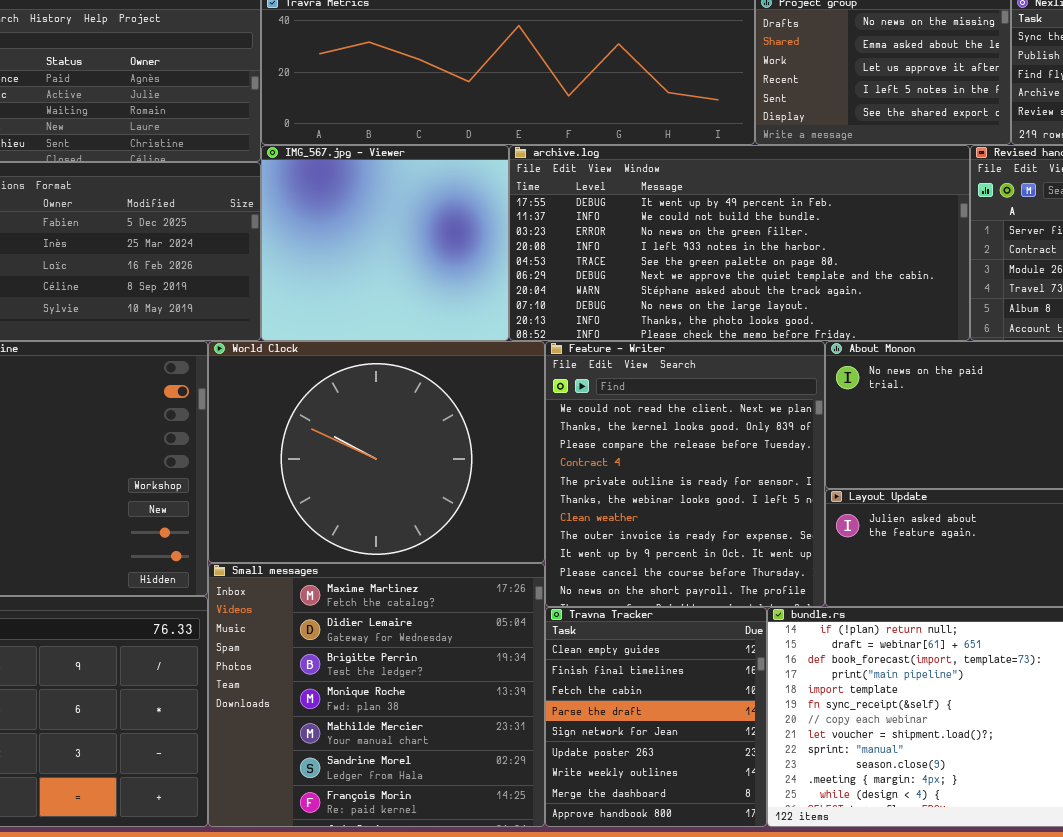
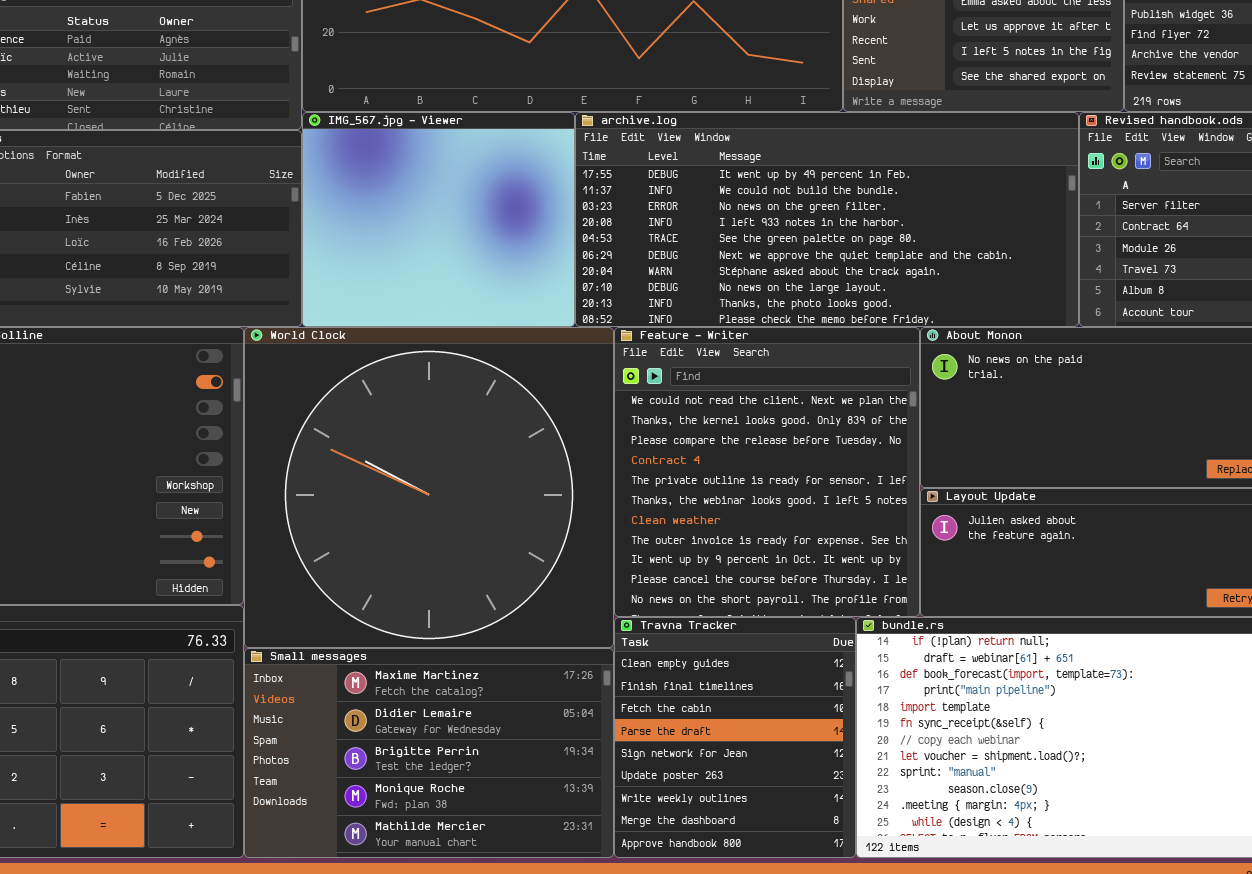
World Clock: [208,341,545,563] -> [244,327,614,648], resized
Small messages: [208,563,545,827] -> [244,648,614,858], resized

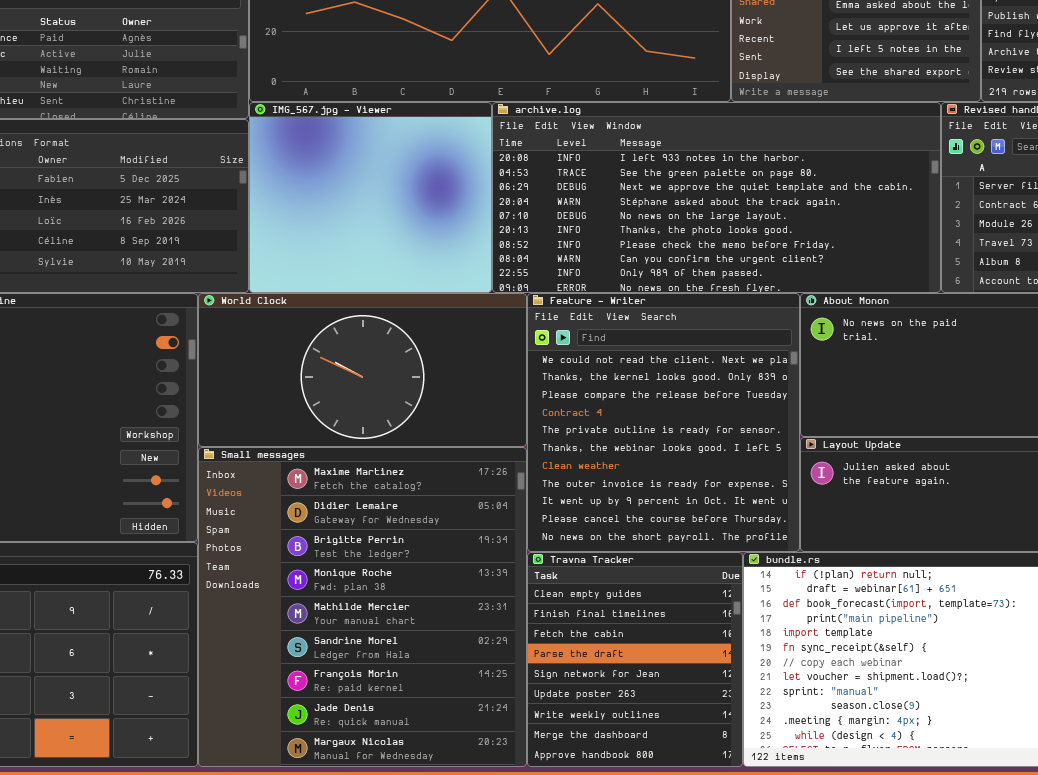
archive.log: [575,112,1079,327] -> [492,102,941,293], scrolled down 3 rows
World Clock: [244,327,614,648] -> [198,293,527,447], resized
Small messages: [244,648,614,858] -> [198,447,527,767], resized

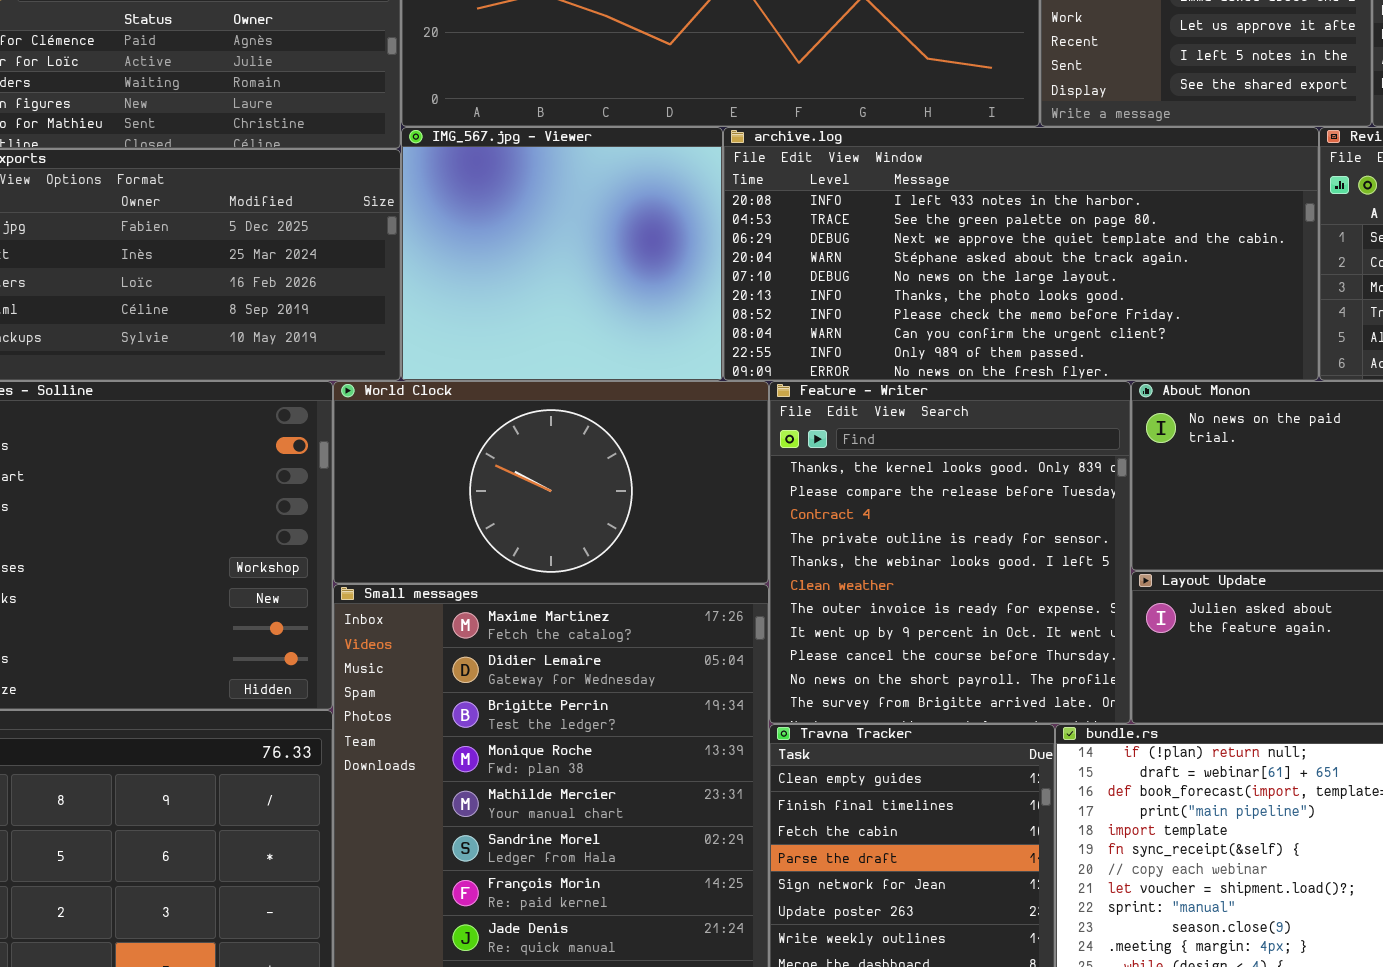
Feature - Writer: [527,293,800,552] -> [769,381,1131,724], scrolled down 1 row

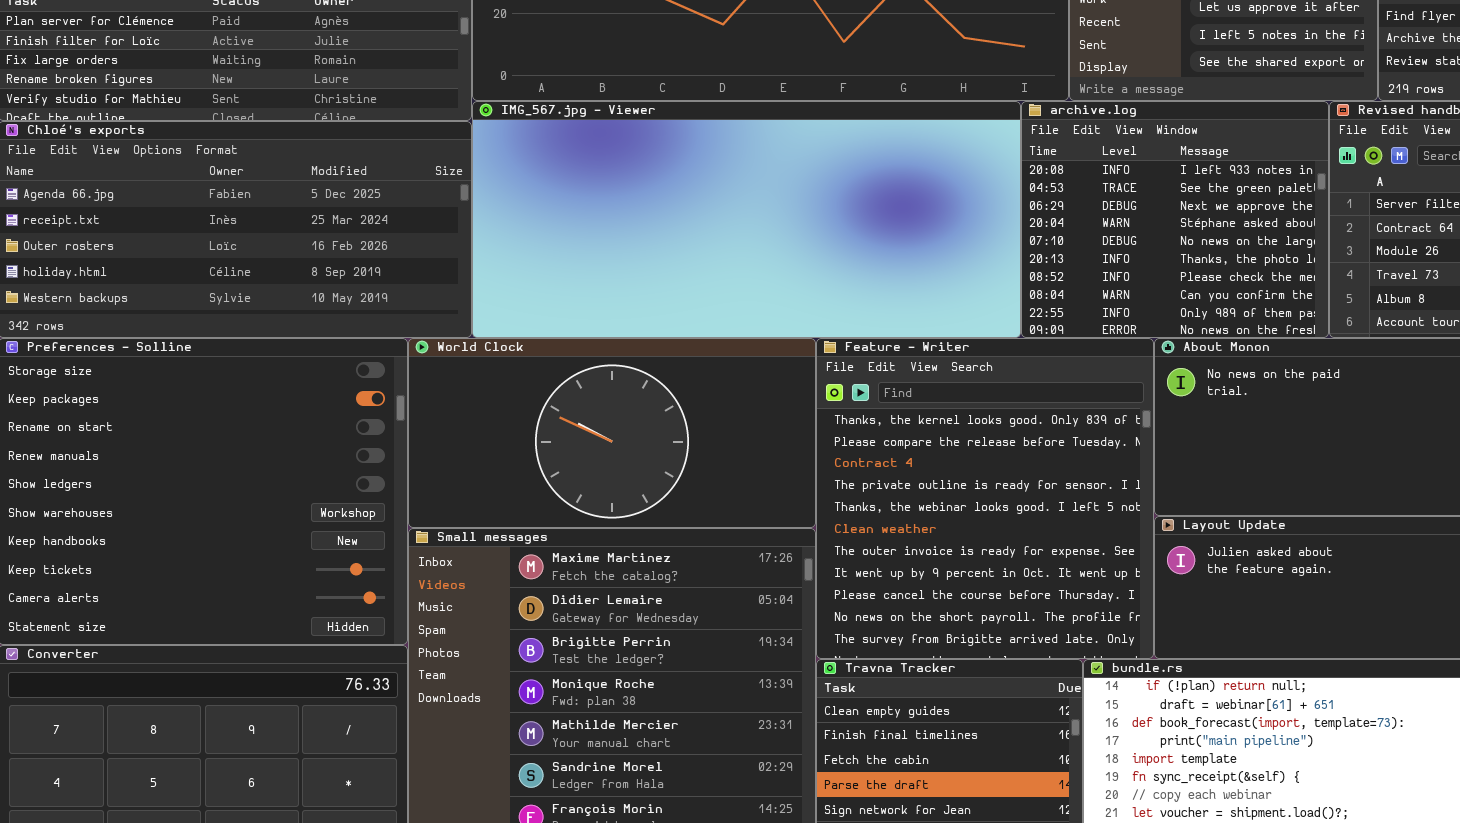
IMG_567.jpg - Viewer: [401,127,723,381] -> [472,101,1021,338], resized
archive.log: [723,127,1319,381] -> [1021,101,1329,338], resized

